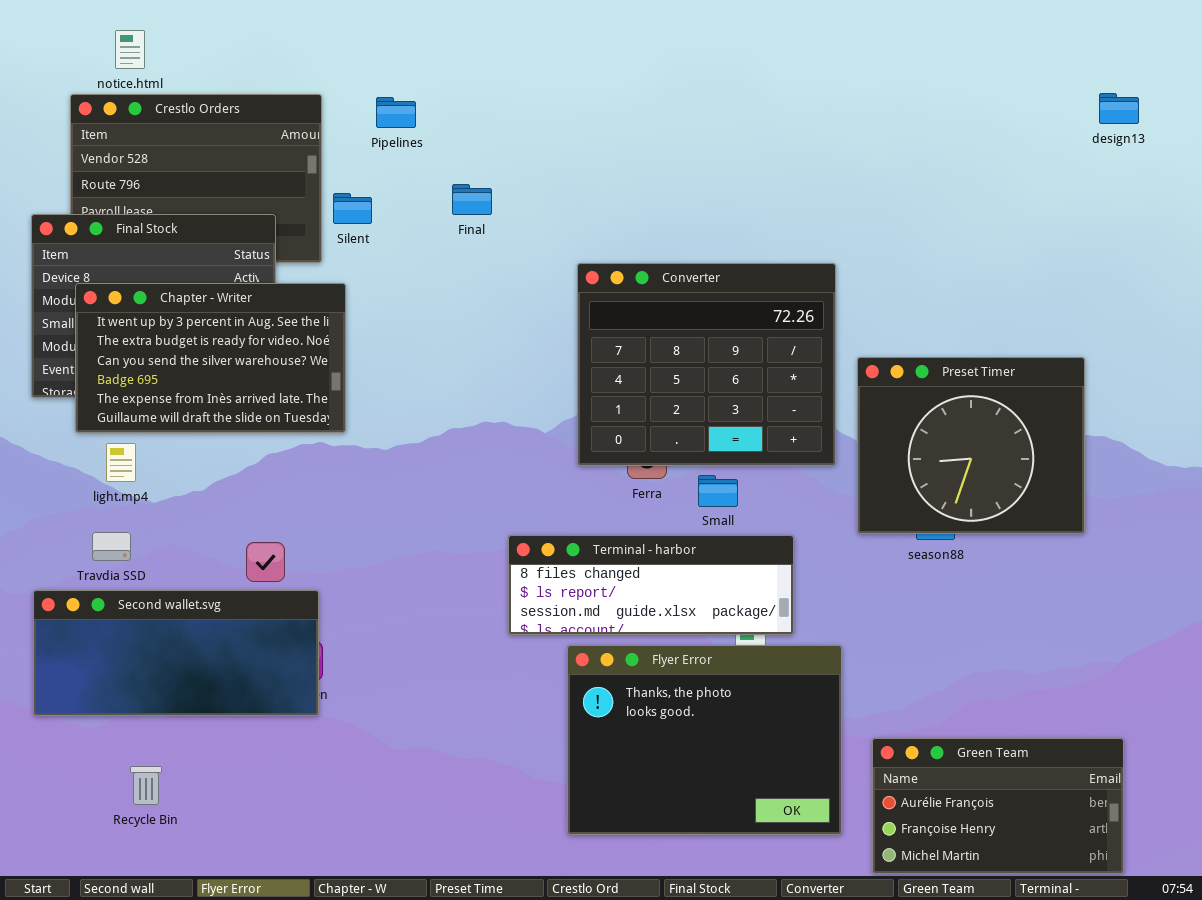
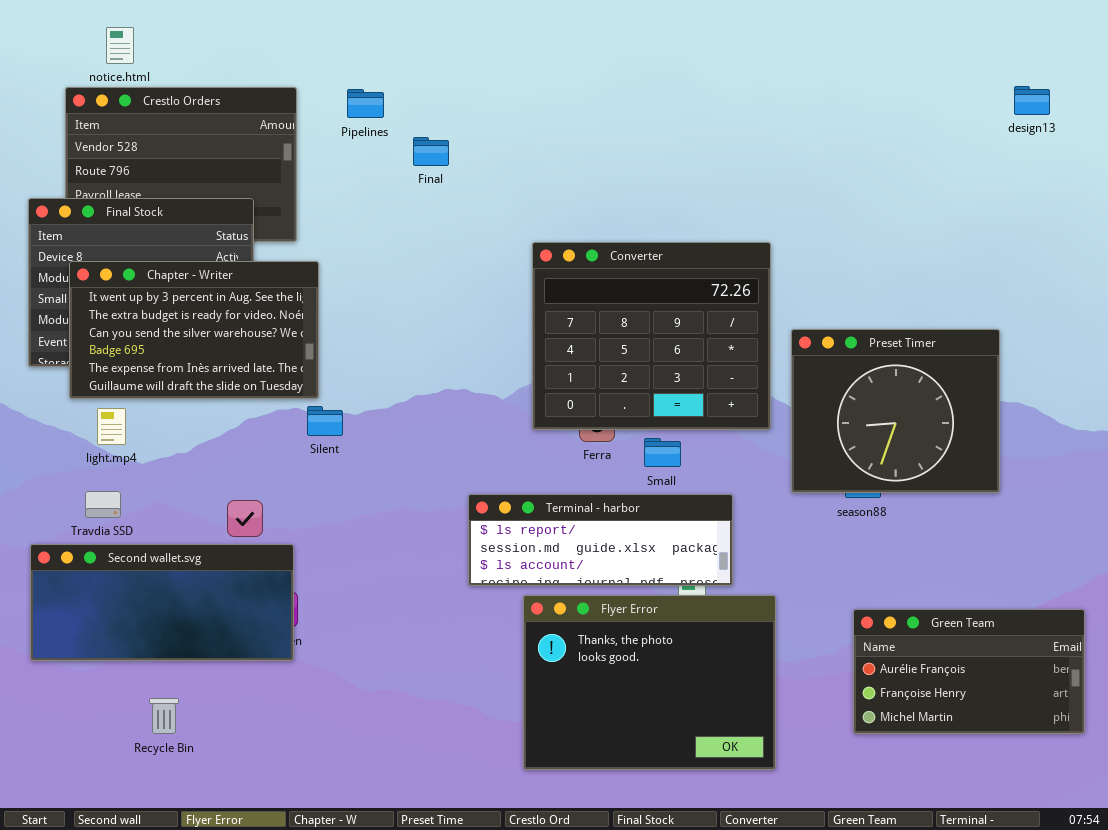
Final: [452,184,492,215] -> [413,137,449,166], moved
Silent: [333,193,372,224] -> [307,406,343,436], moved
Terminal - harbor: [508,535,794,635] -> [468,494,733,586], scrolled down 1 row
Green Team: [872,738,1124,874] -> [853,609,1085,734], moved
Recycle Bin: [130,766,162,805] -> [149,698,179,734], moved

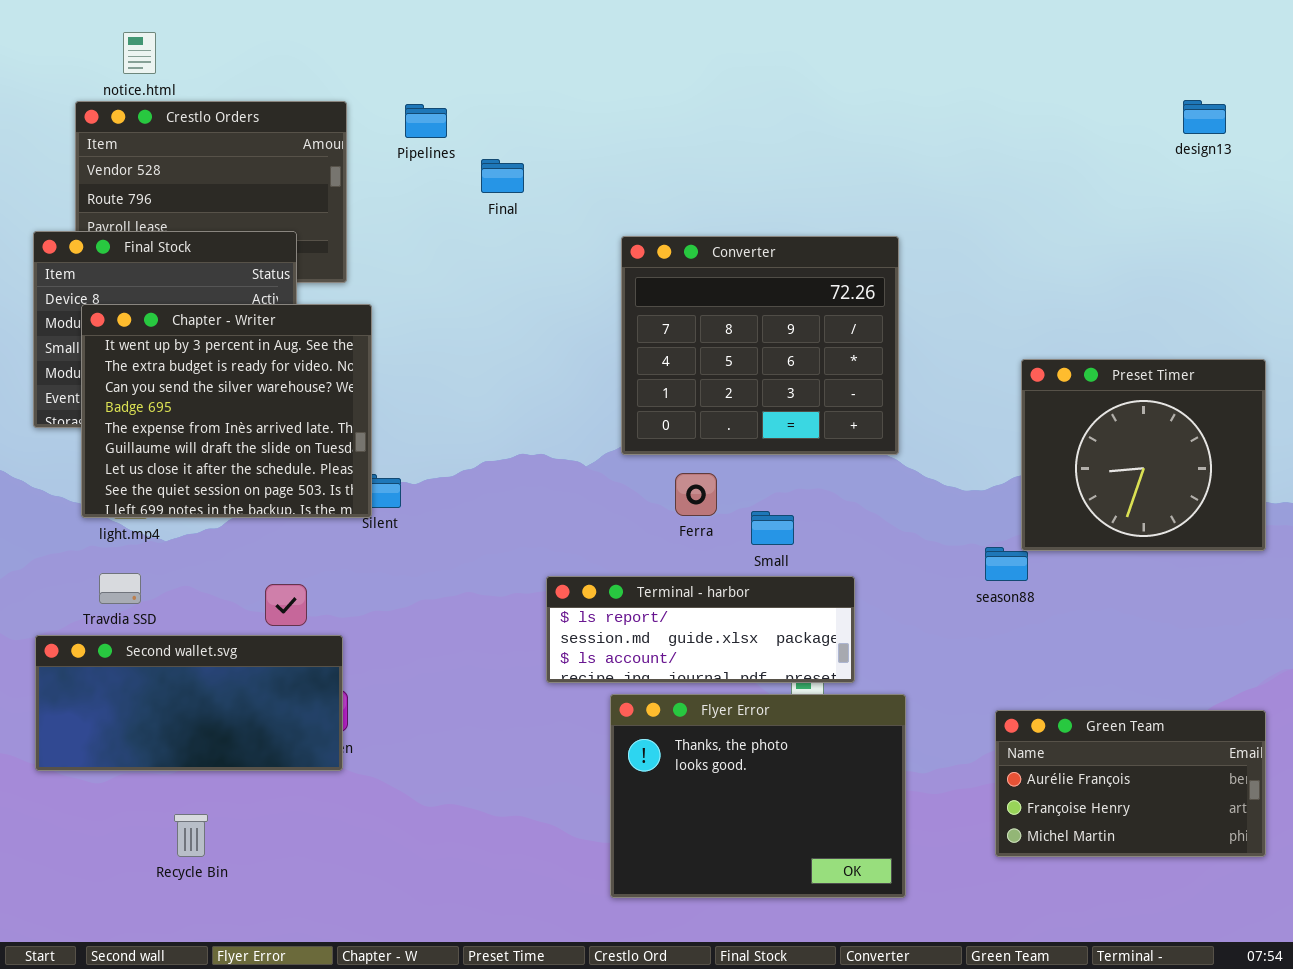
Converter: [532,242,771,430] -> [621,236,899,455], moved
Chapter - Writer: [69,261,319,399] -> [81,304,372,518], resized
Preset Timer: [791,329,1000,493] -> [1021,359,1266,551], moved

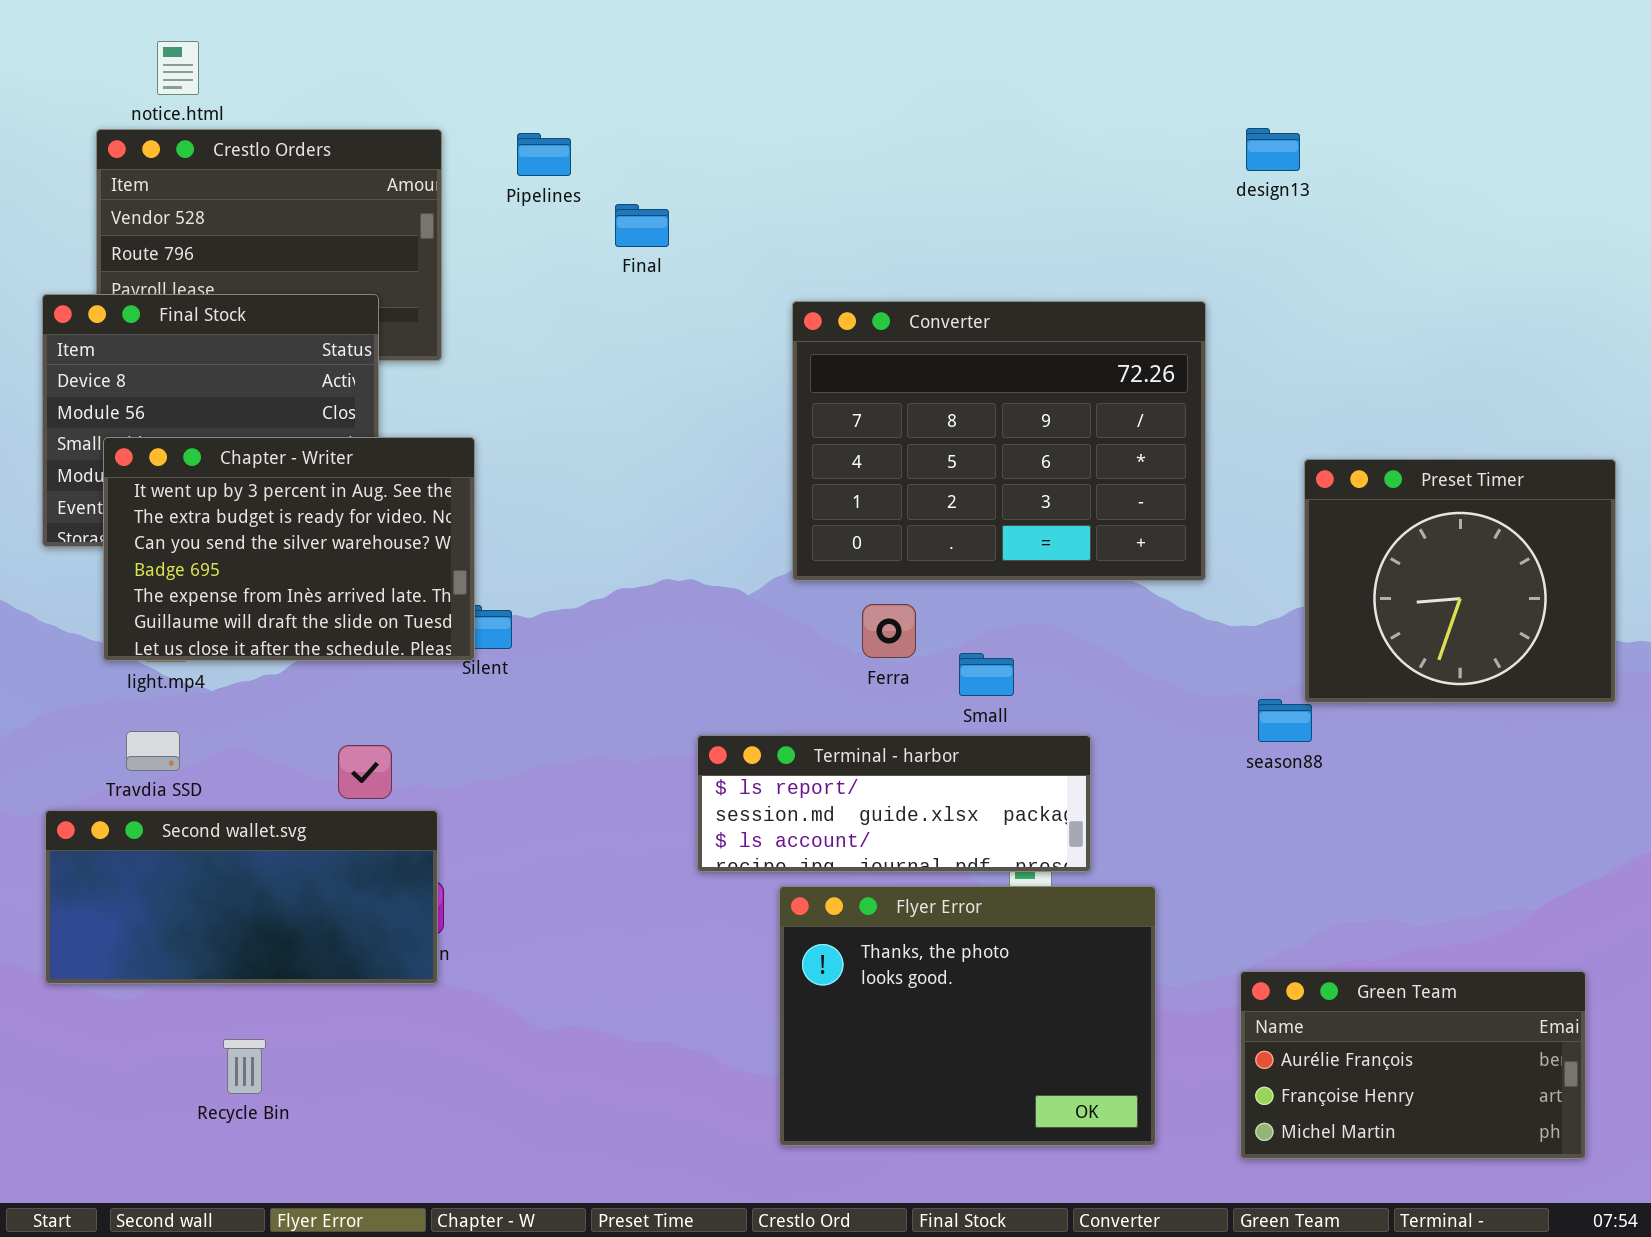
design13: [1183,100,1226,134] -> [1246,128,1300,171], moved
Converter: [621,236,899,455] -> [792,301,1206,581], resized
Chapter - Writer: [81,304,372,518] -> [103,437,475,661], resized
Green Team: [995,710,1266,857] -> [1240,971,1586,1159], moved

